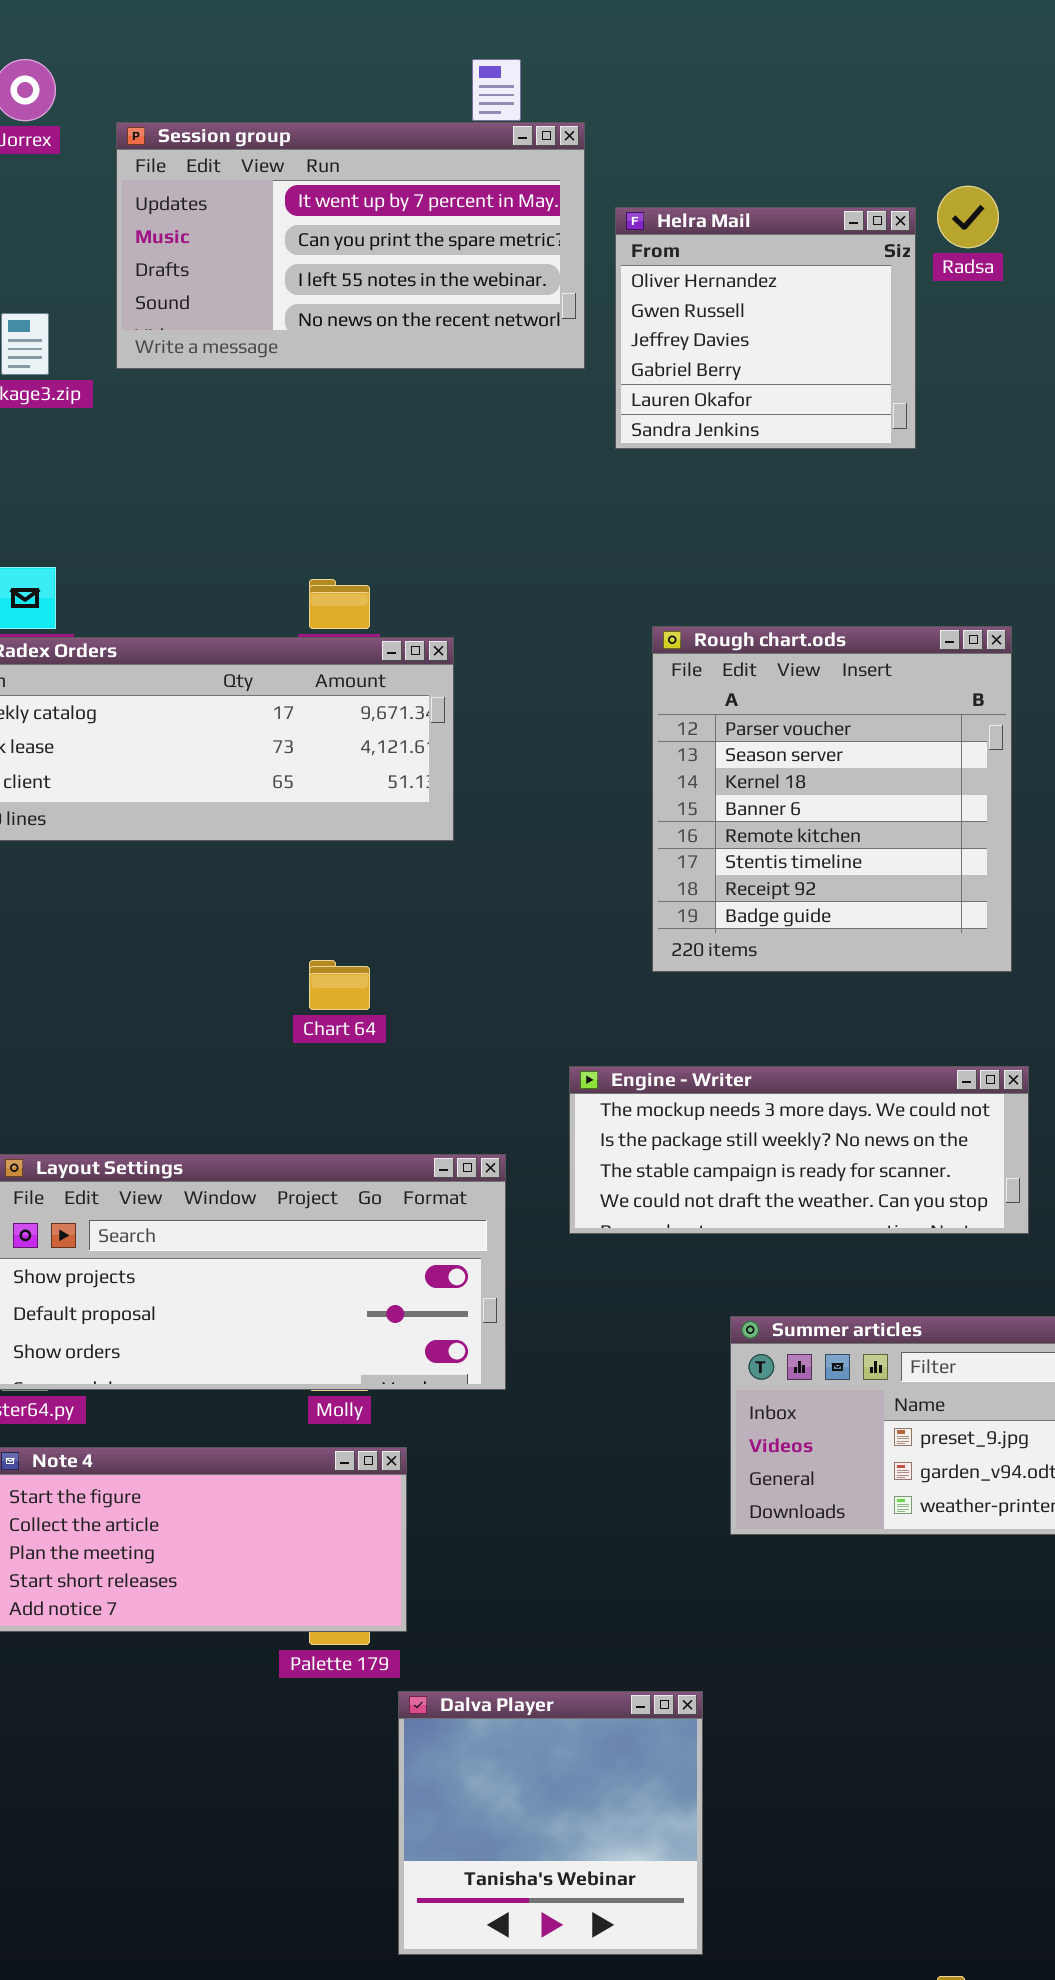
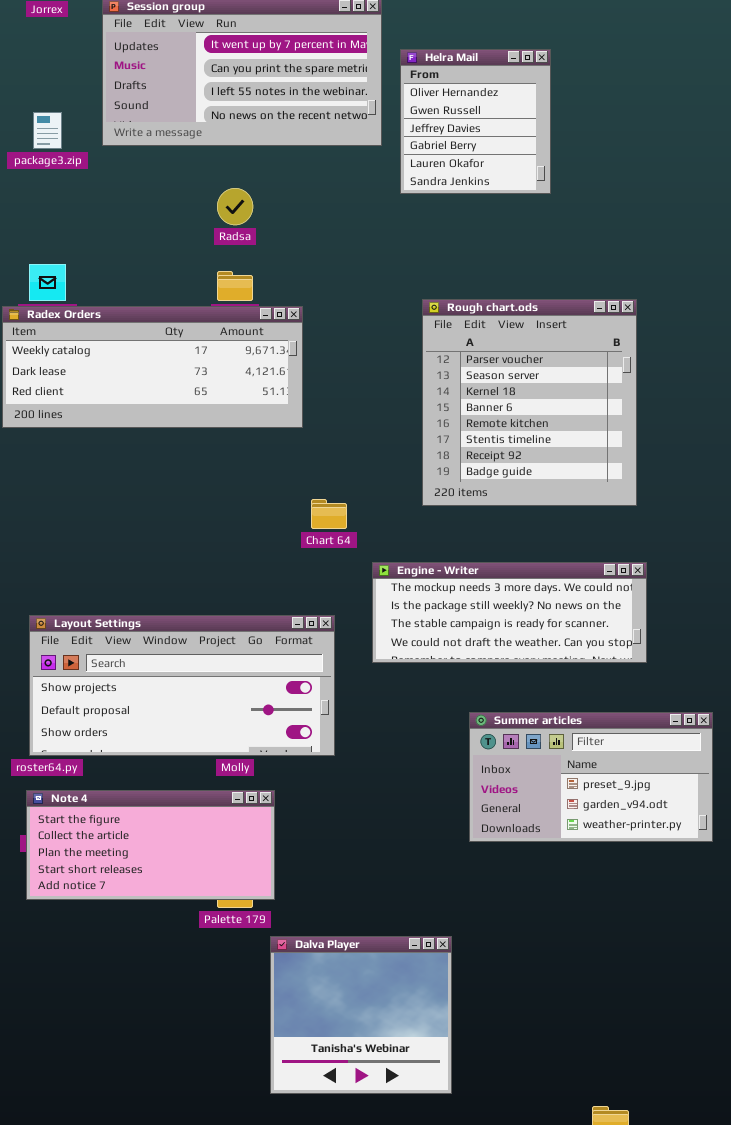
Radsa: [937,186,999,248] -> [217,188,253,225], moved
Helra Mail: [615,207,916,449] -> [400,49,551,194], resized
Chart 64: [309,960,370,1010] -> [311,499,347,529], moved

